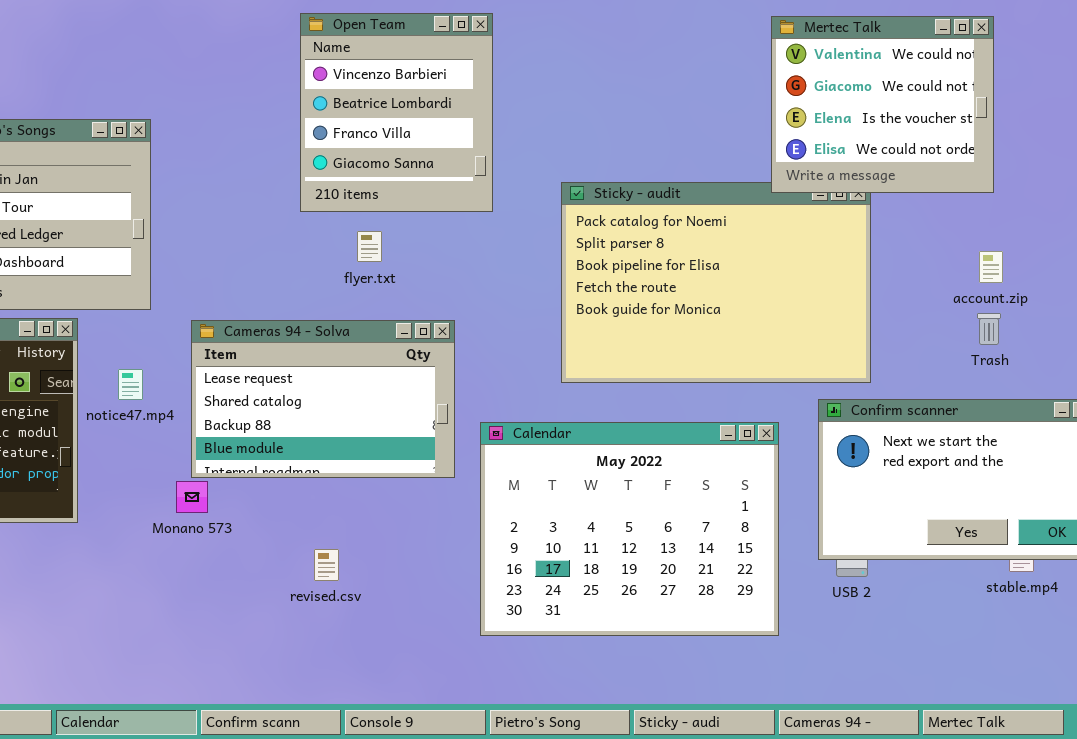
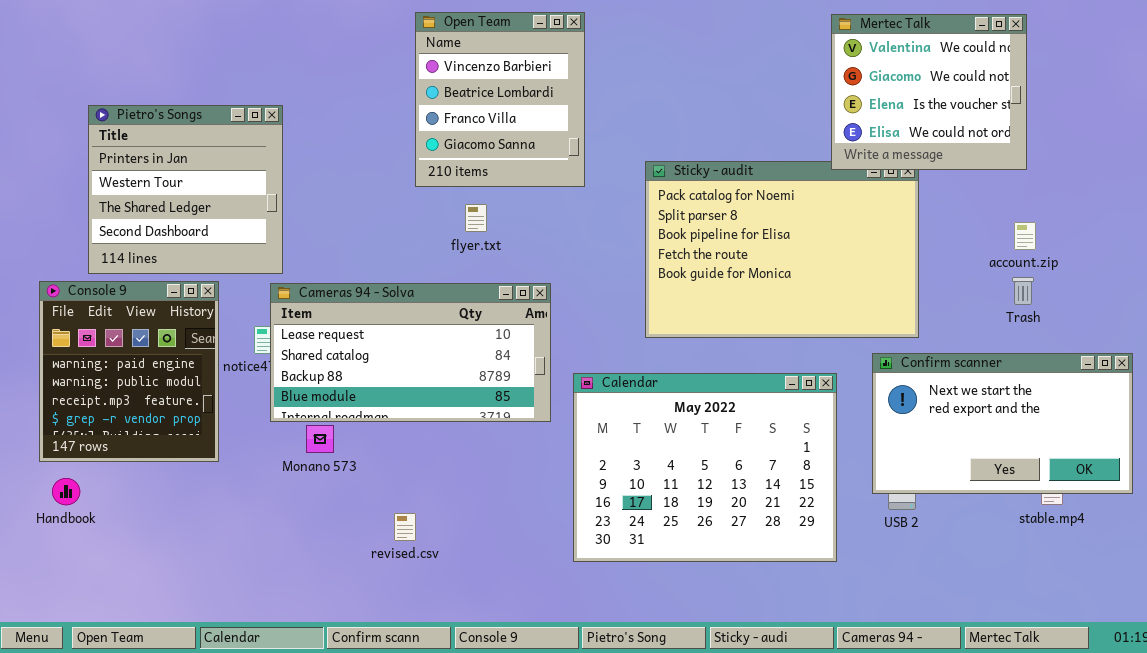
Cameras 94 - Solva: [191,320,455,478] -> [270,283,551,422], resized
revised.csv: [314,549,339,581] -> [394,513,416,541], moved

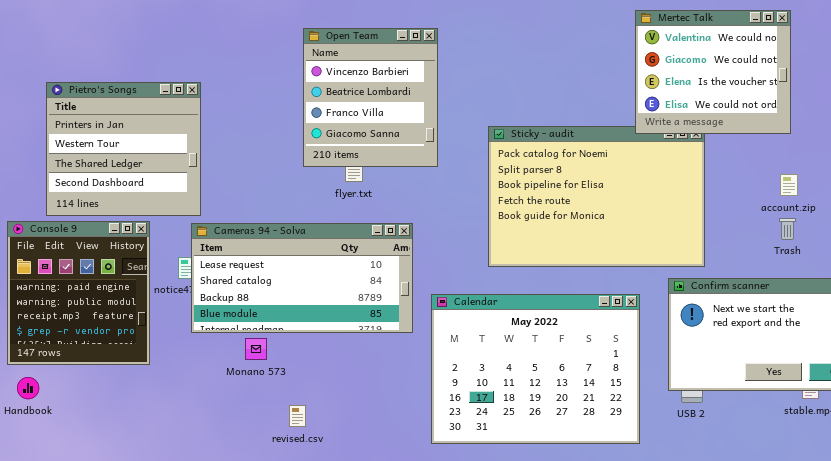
Open Team: [415,12,585,187] -> [303,28,438,167], moved
Monano 573: [306,425,334,453] -> [245,338,267,360], moved

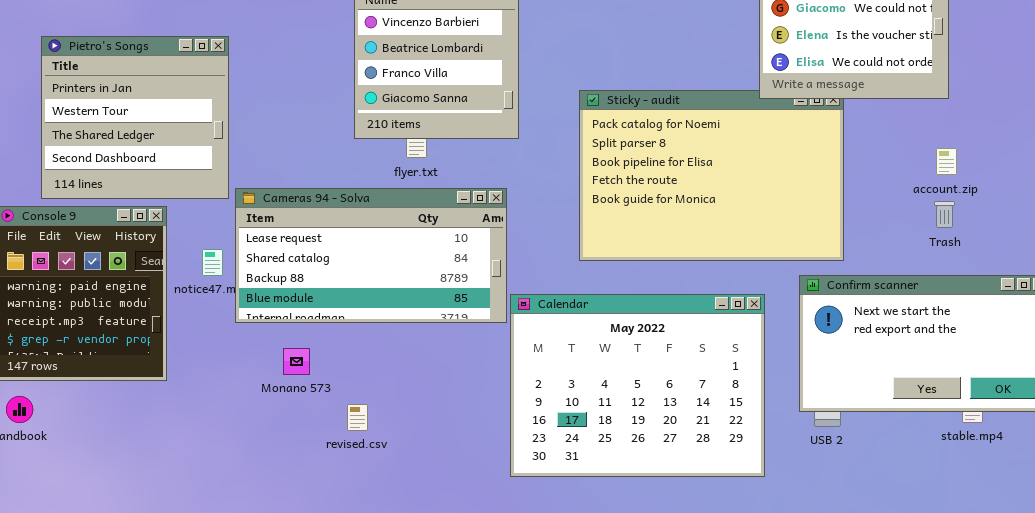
Cameras 94 - Solva: [191,223,413,333] -> [235,188,507,323], moved
revised.csv: [289,405,306,427] -> [347,404,368,431], moved

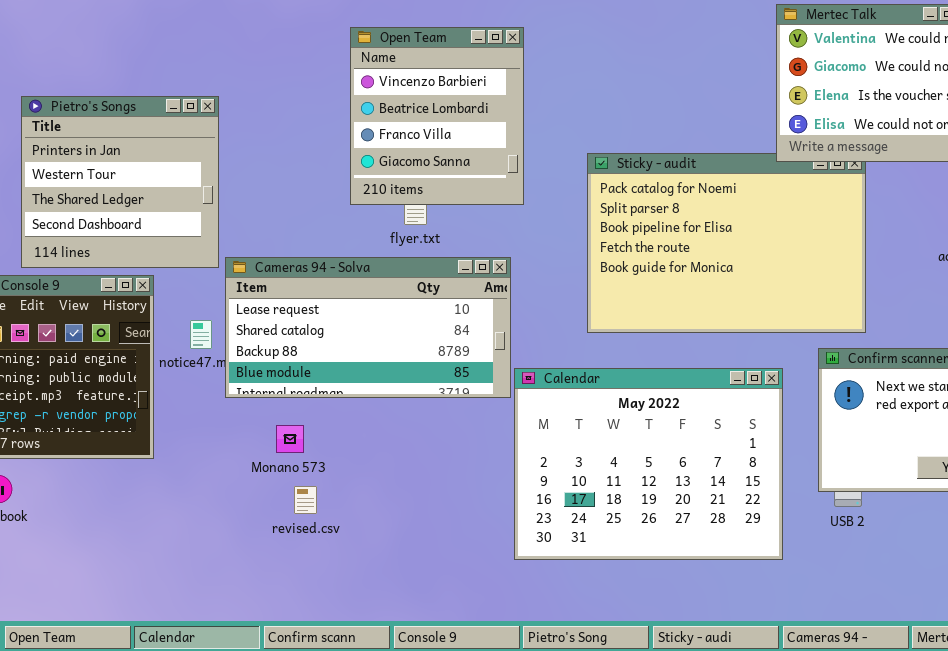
revised.csv: [347,404,368,431] -> [294,486,317,514], moved

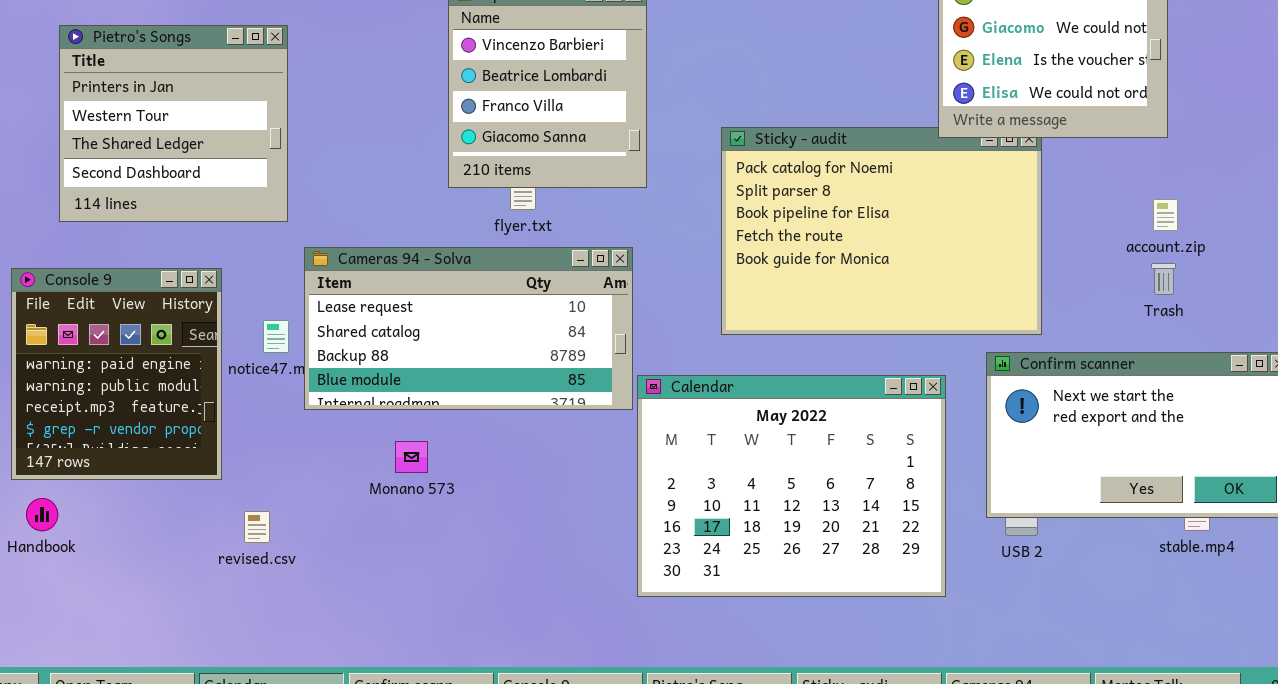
Pietro's Songs: [21,96,219,268] -> [59,25,288,222], moved
Monano 573: [276,425,304,453] -> [395,441,428,473], moved
revised.csv: [294,486,317,514] -> [244,511,270,543], moved

